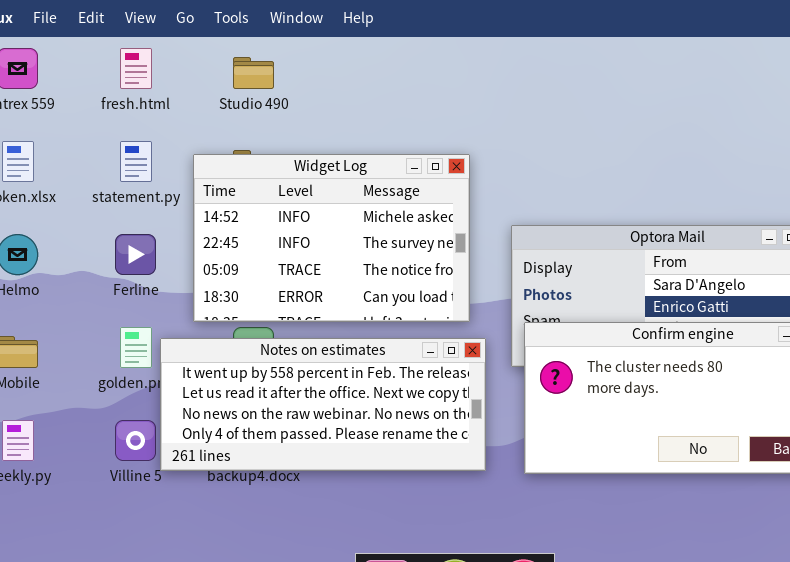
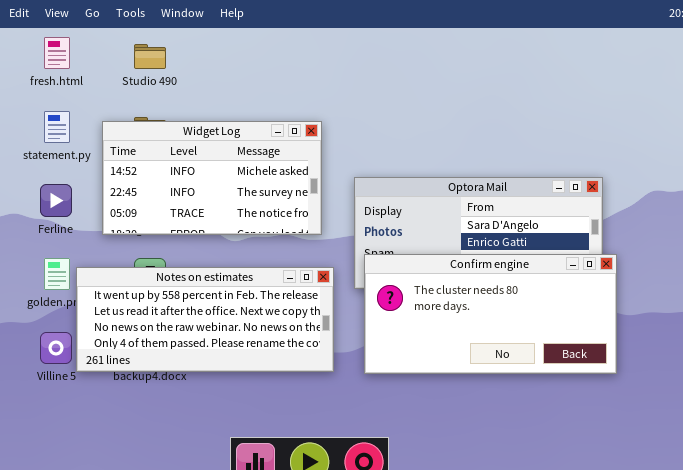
Widget Log: [193,154,470,322] -> [102,121,322,235], resized

